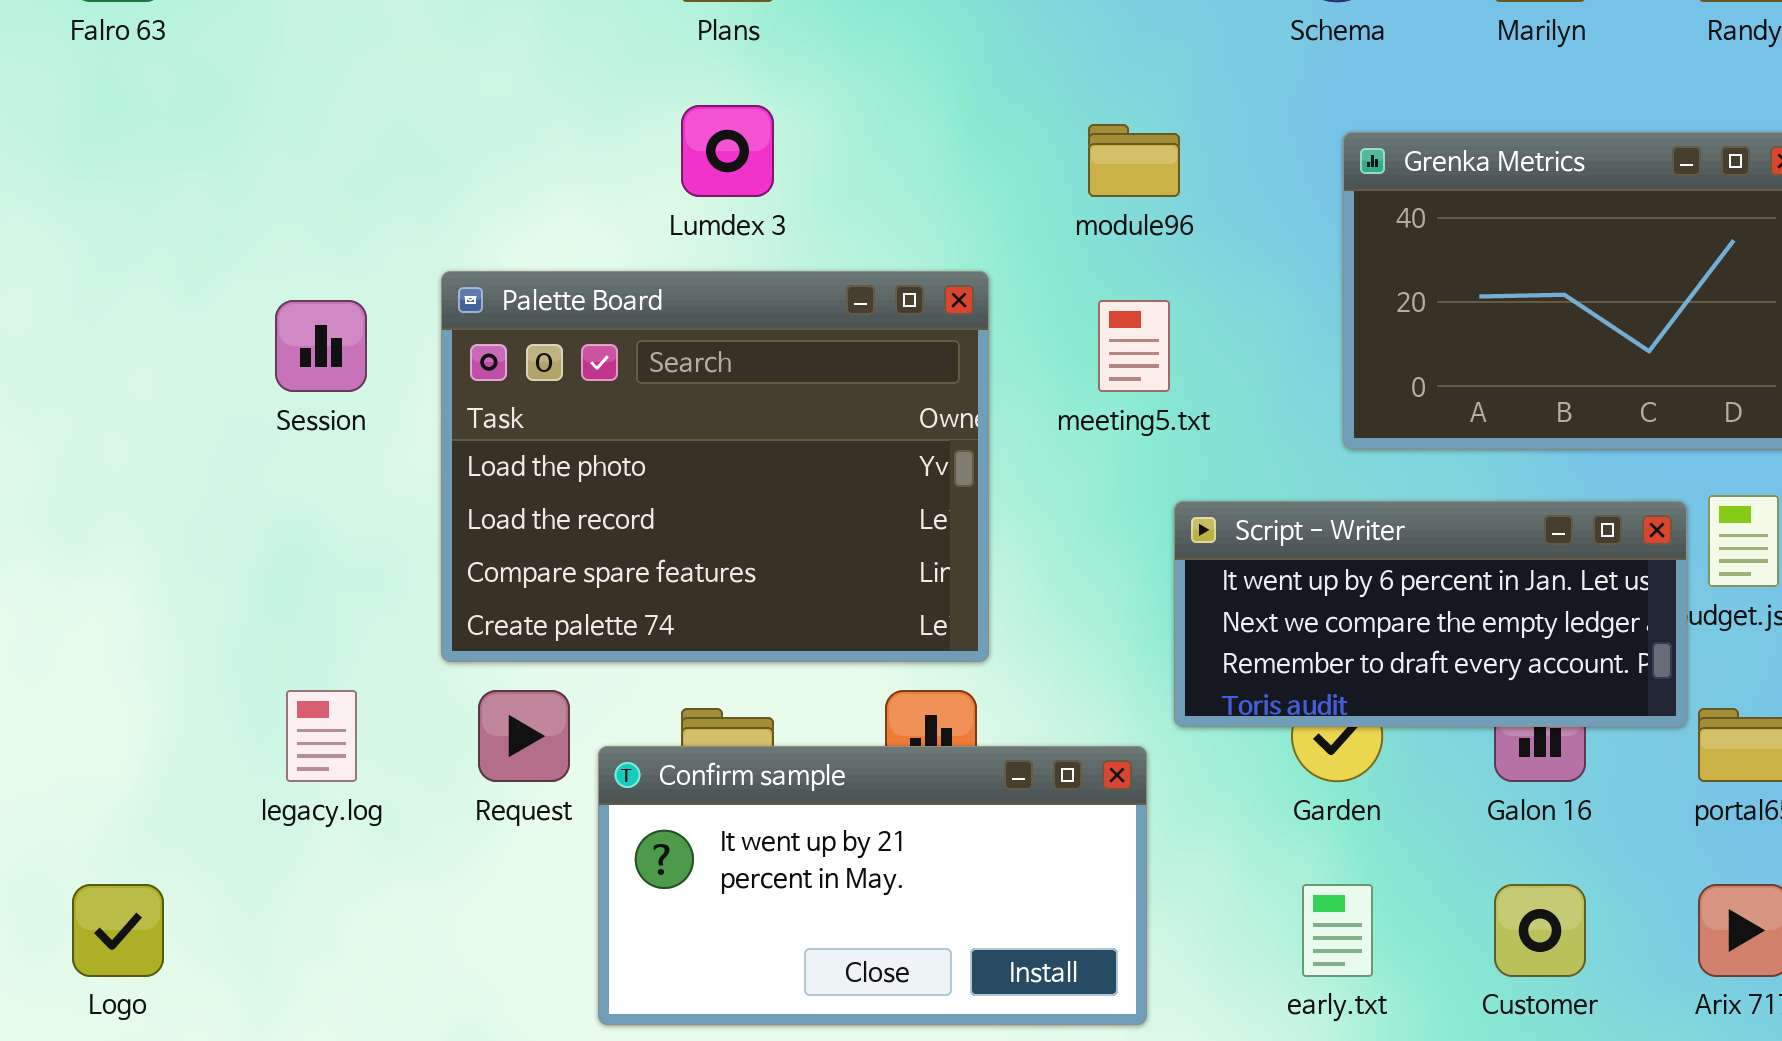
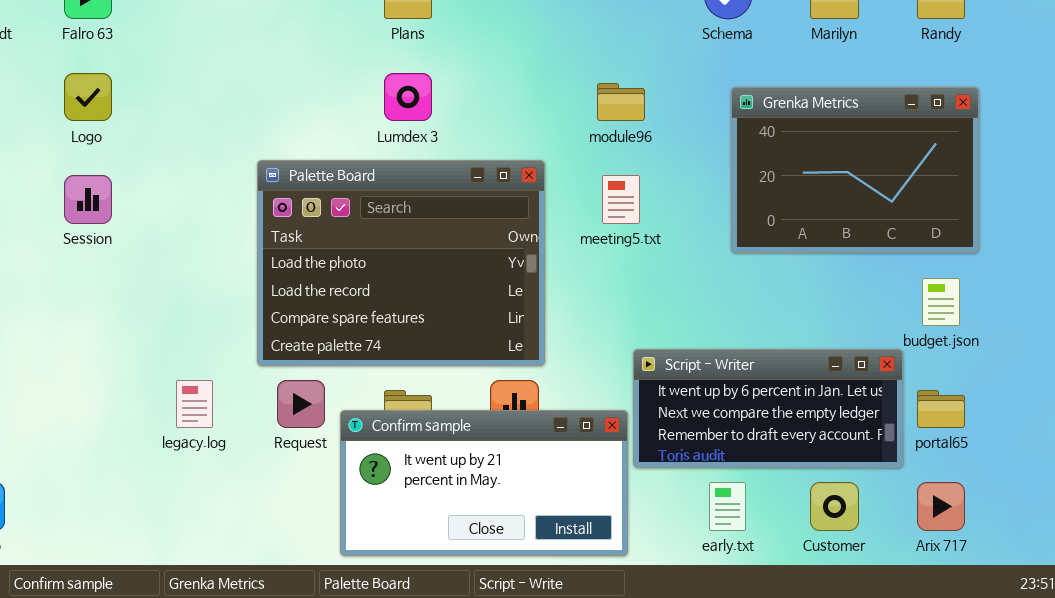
Session: [275,300,367,392] -> [64,175,112,224], moved
Script - Writer: [1174,501,1687,727] -> [633,349,903,468], moved
Logo: [72,884,164,977] -> [64,73,112,121], moved

